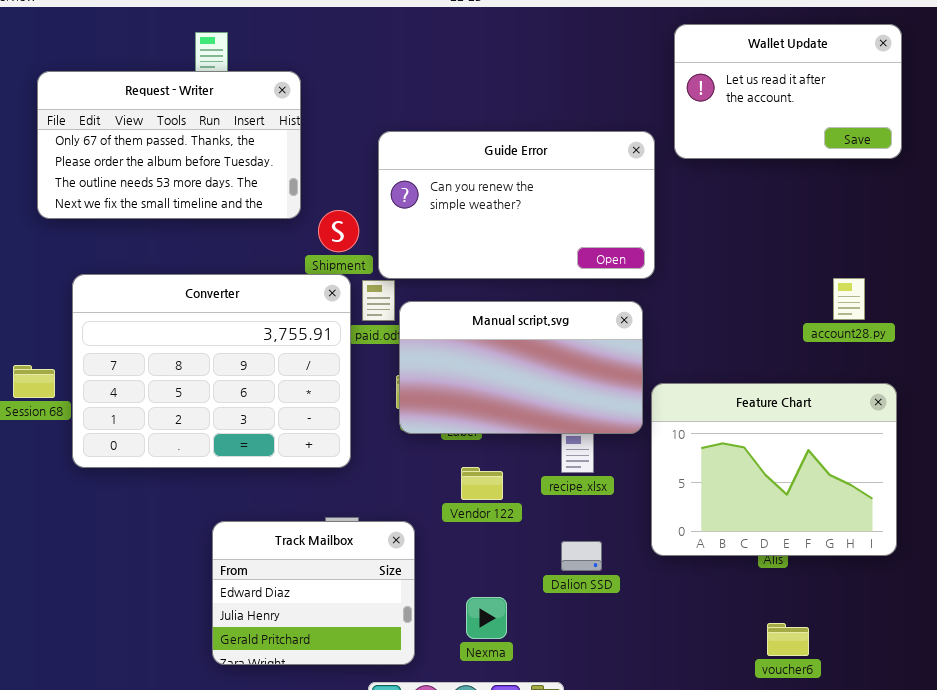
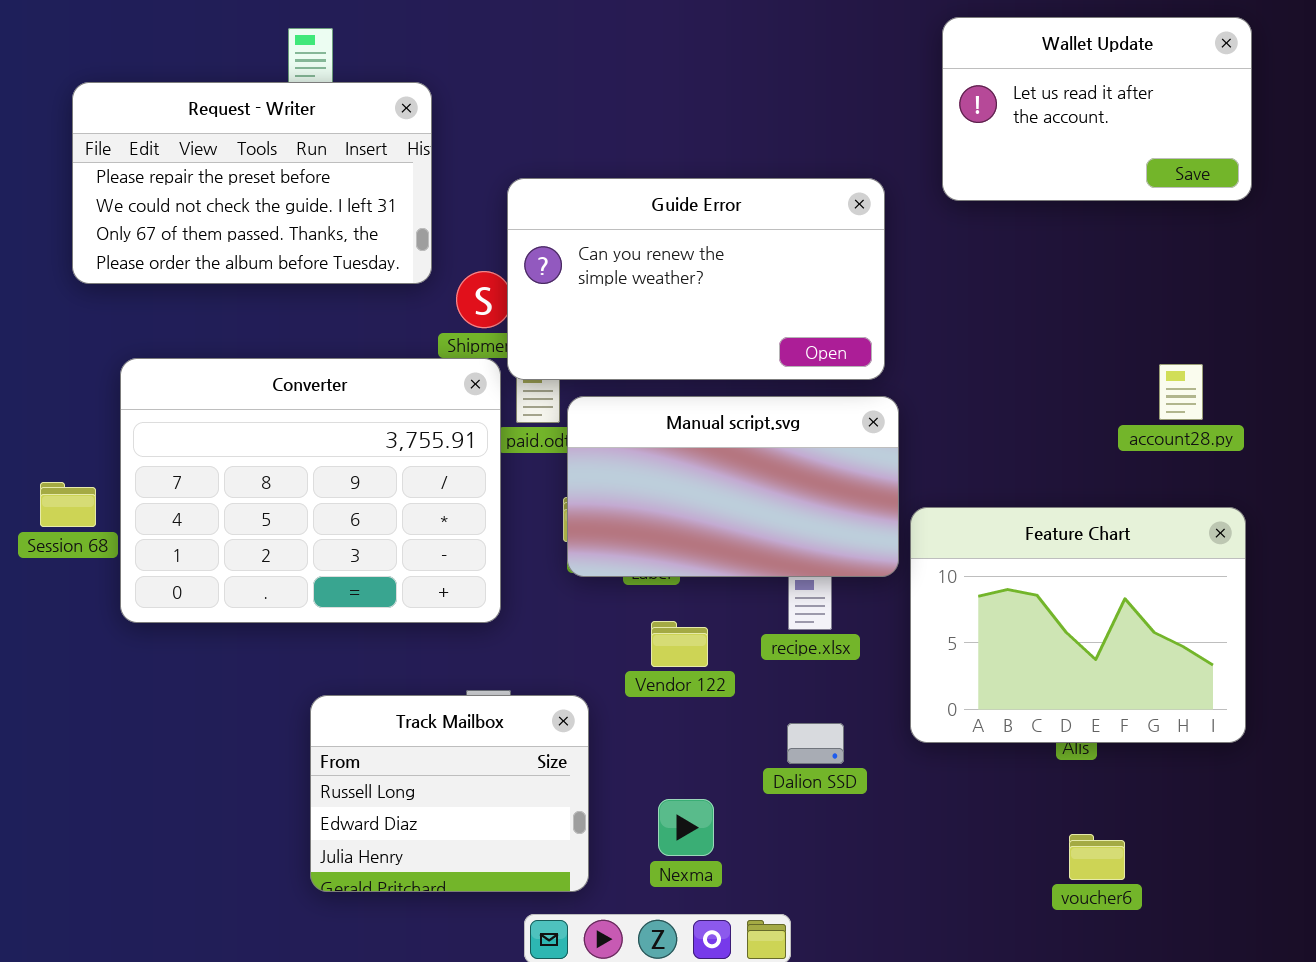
Request - Writer: [37,71,301,219] -> [72,82,432,284], scrolled up 2 rows
Guide Error: [378,131,655,279] -> [507,178,885,380], moved
Track Mailbox: [212,521,415,665] -> [310,695,589,892], scrolled up 1 row

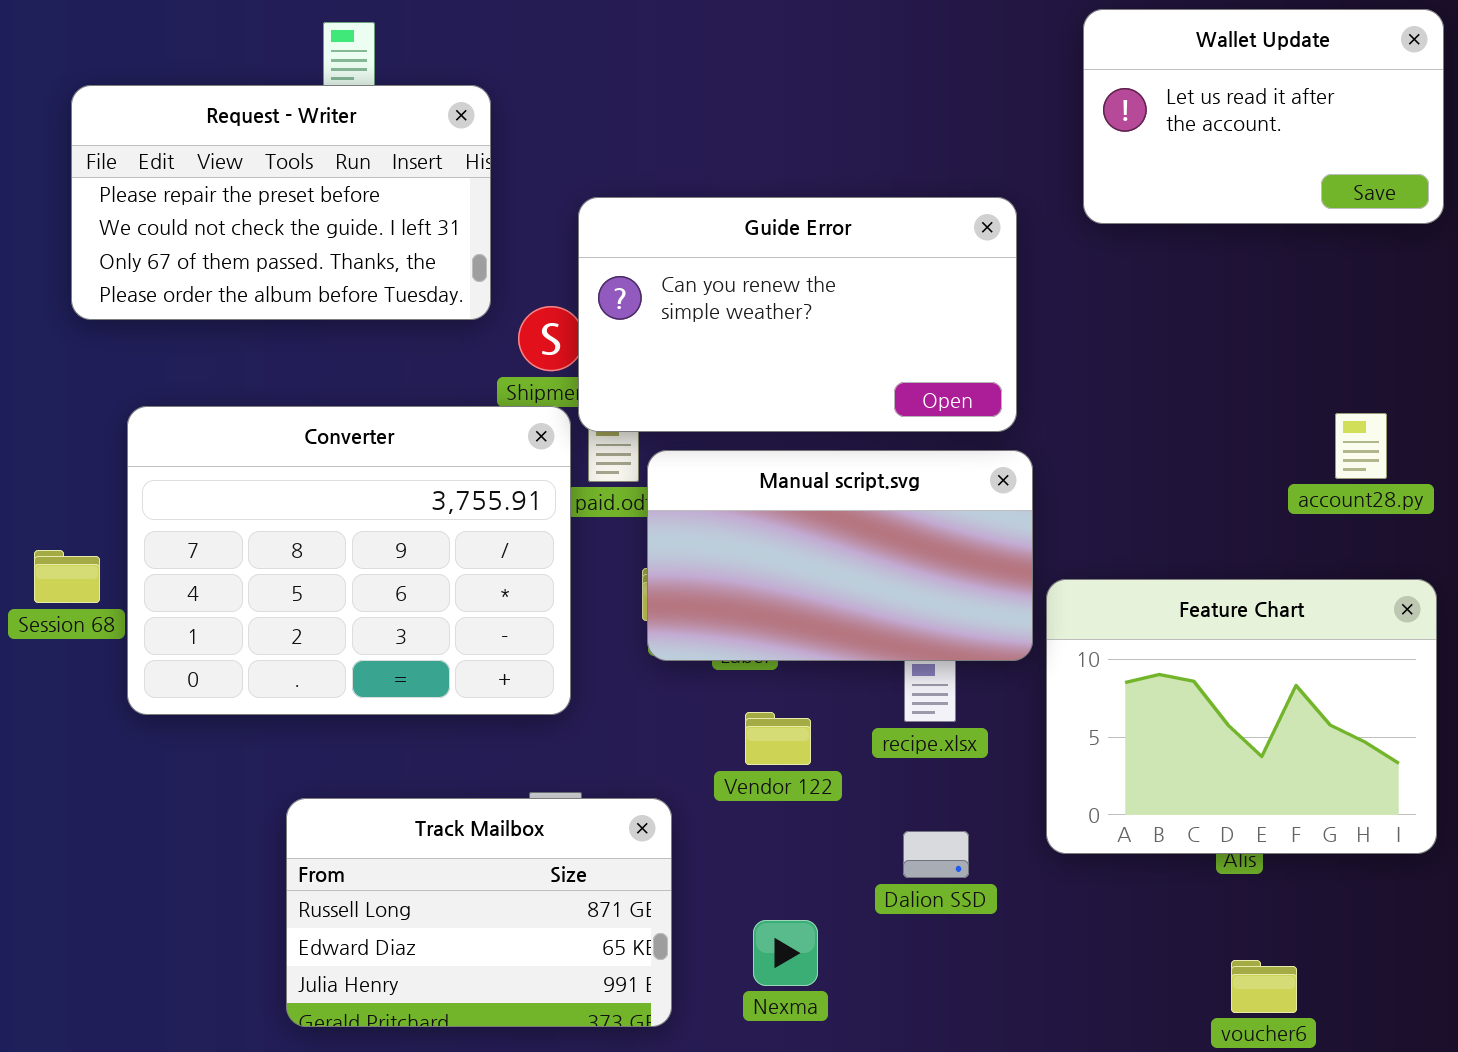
Track Mailbox: [310,695,589,892] -> [286,798,672,1027], resized

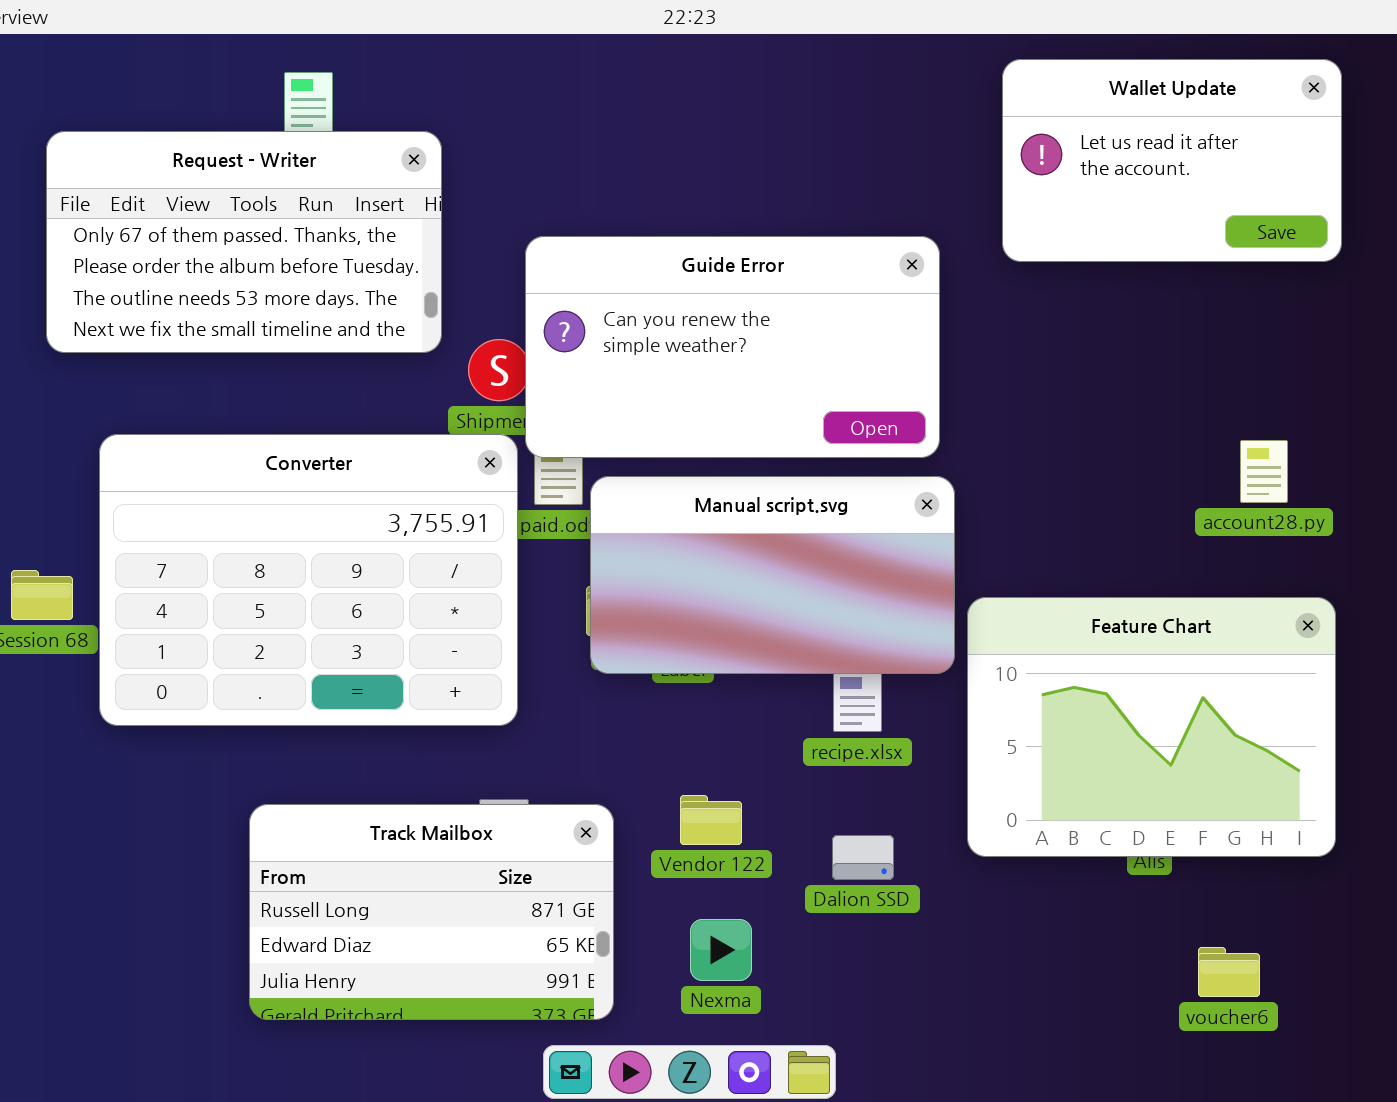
Request - Writer: [71,85,491,320] -> [46,131,442,353], scrolled down 2 rows
Vendor 122: [745,712,811,765] -> [680,795,742,845], moved
voucher6: [1231,960,1297,1013] -> [1198,947,1260,997], moved

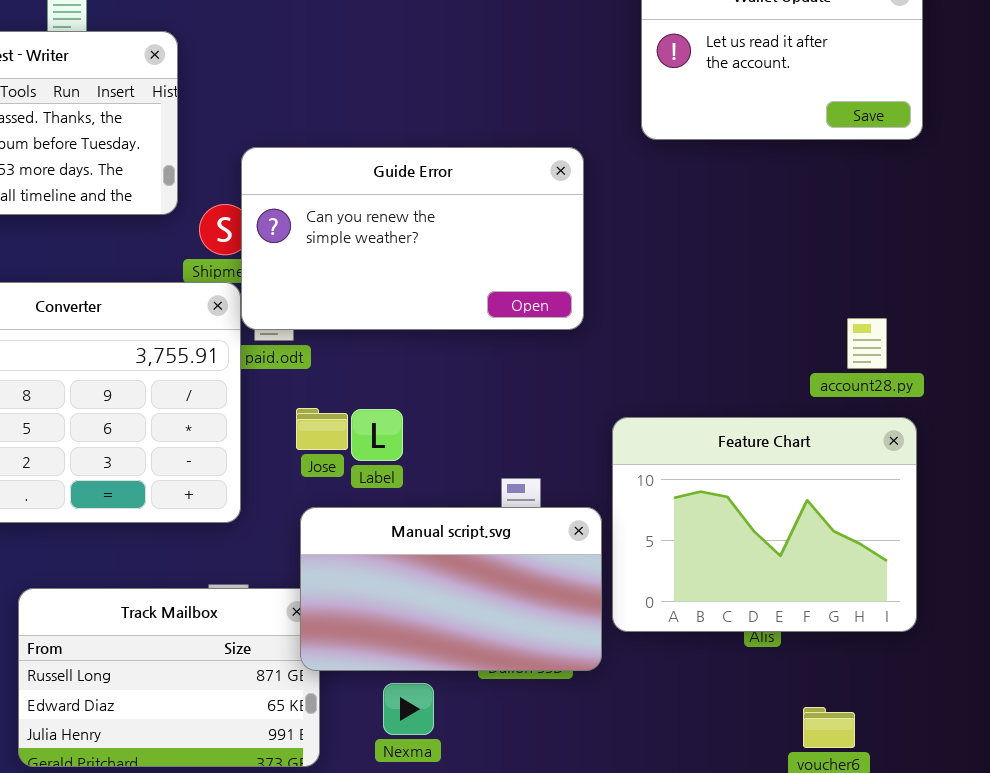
Guide Error: [525,236,940,458] -> [241,147,584,330], moved
account28.py: [1240,440,1288,503] -> [847,318,887,369], moved
Manual script.svg: [590,476,955,674] -> [300,507,602,671], moved

